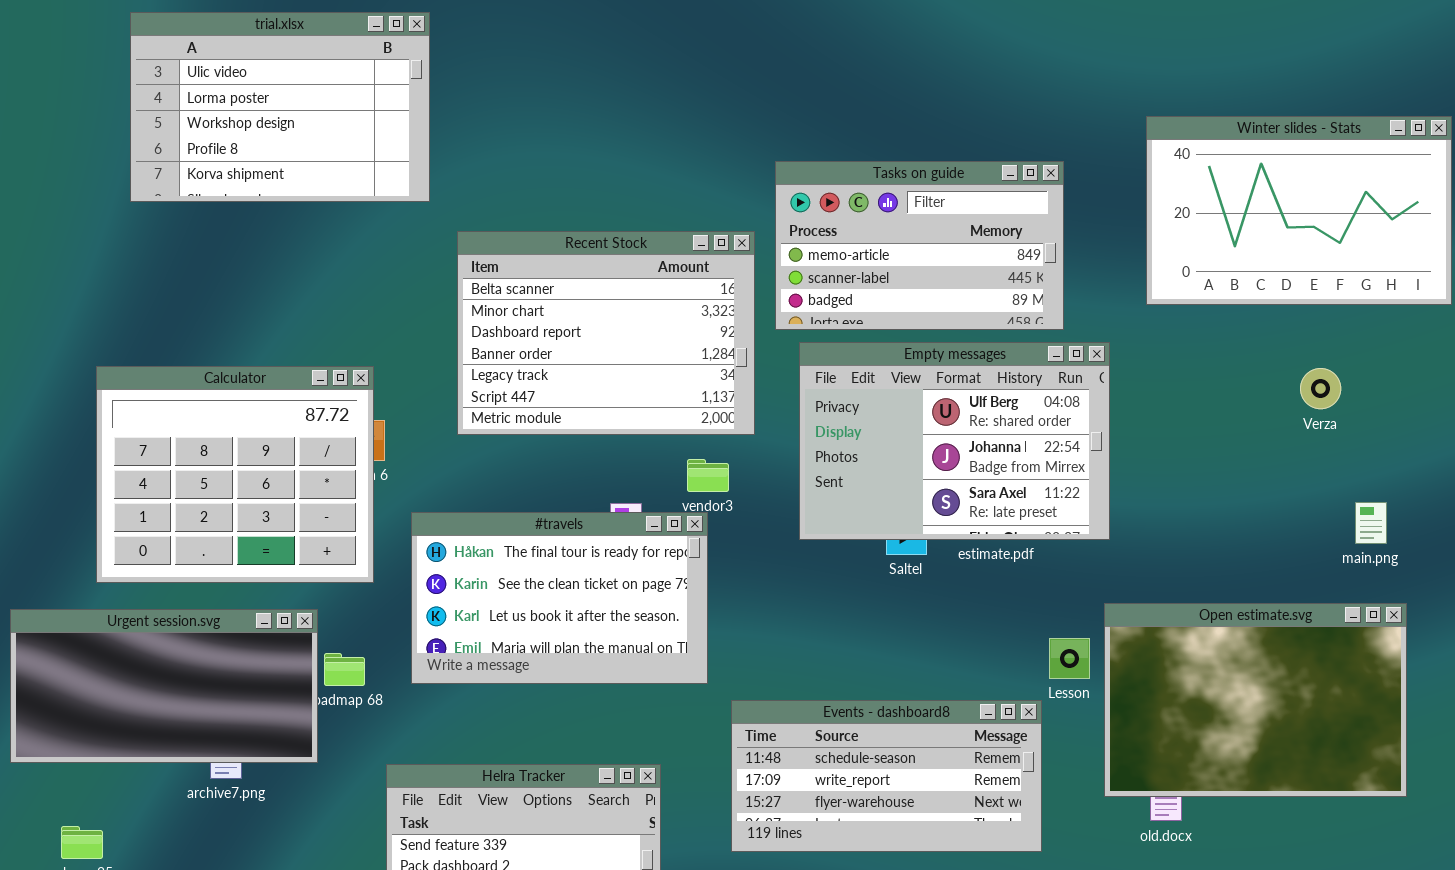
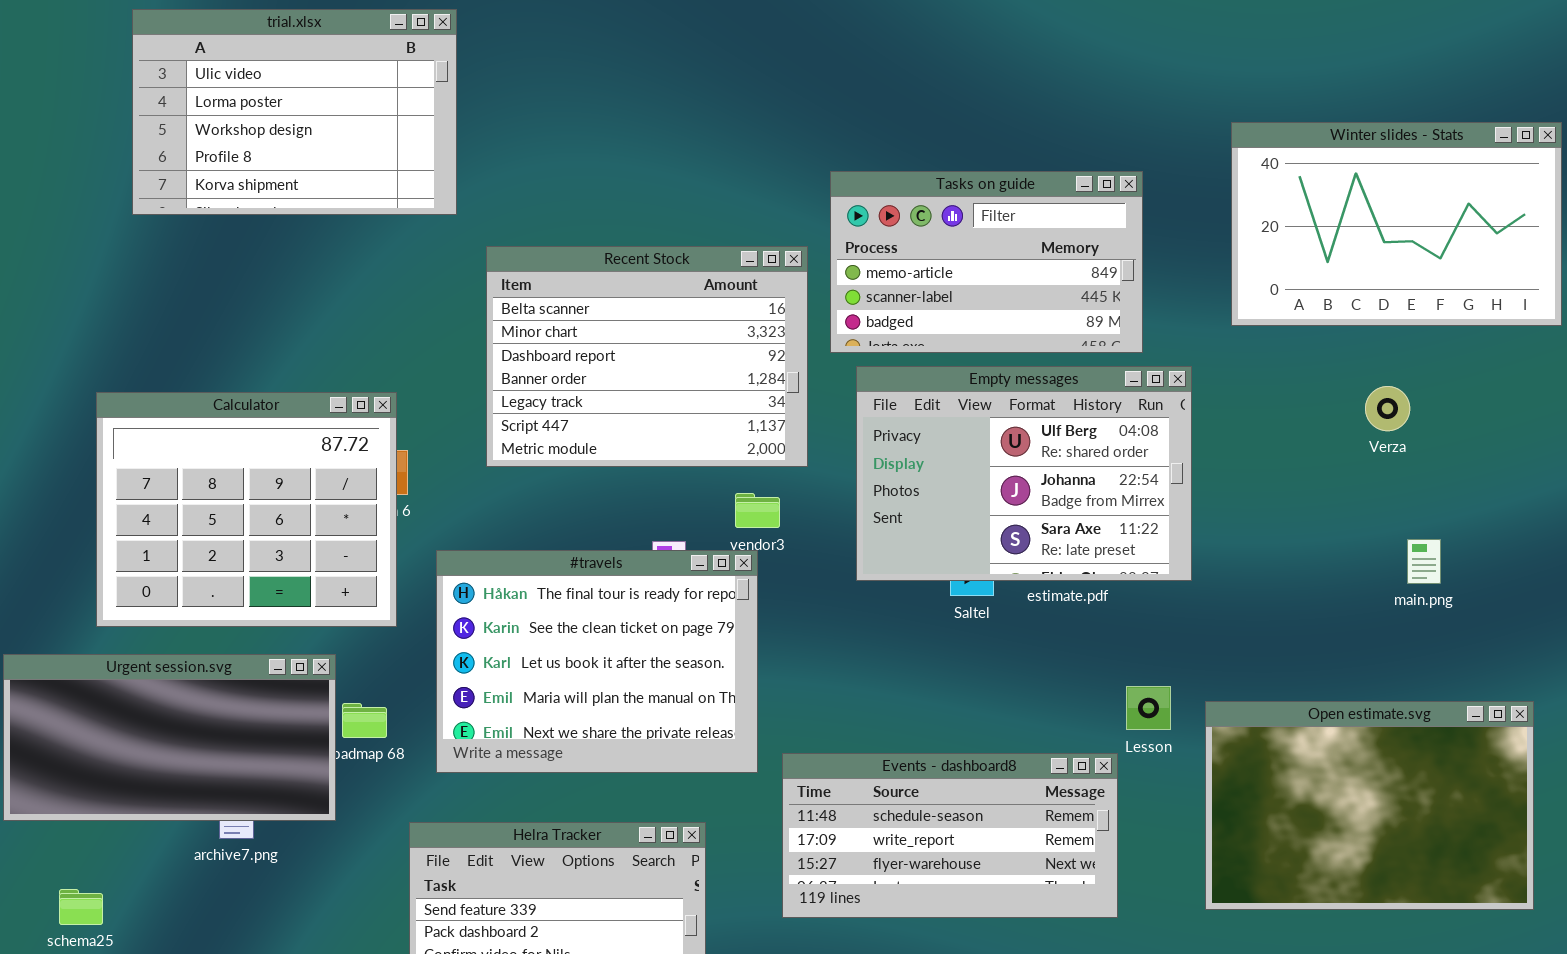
Verza: [1300,368,1341,409] -> [1365,386,1410,431], moved
main.png: [1355,502,1387,544] -> [1407,539,1441,584], moved
#travels: [411,512,708,684] -> [436,550,758,773], resized
Open estimate.svg: [1104,603,1407,797] -> [1205,701,1534,910], moved

